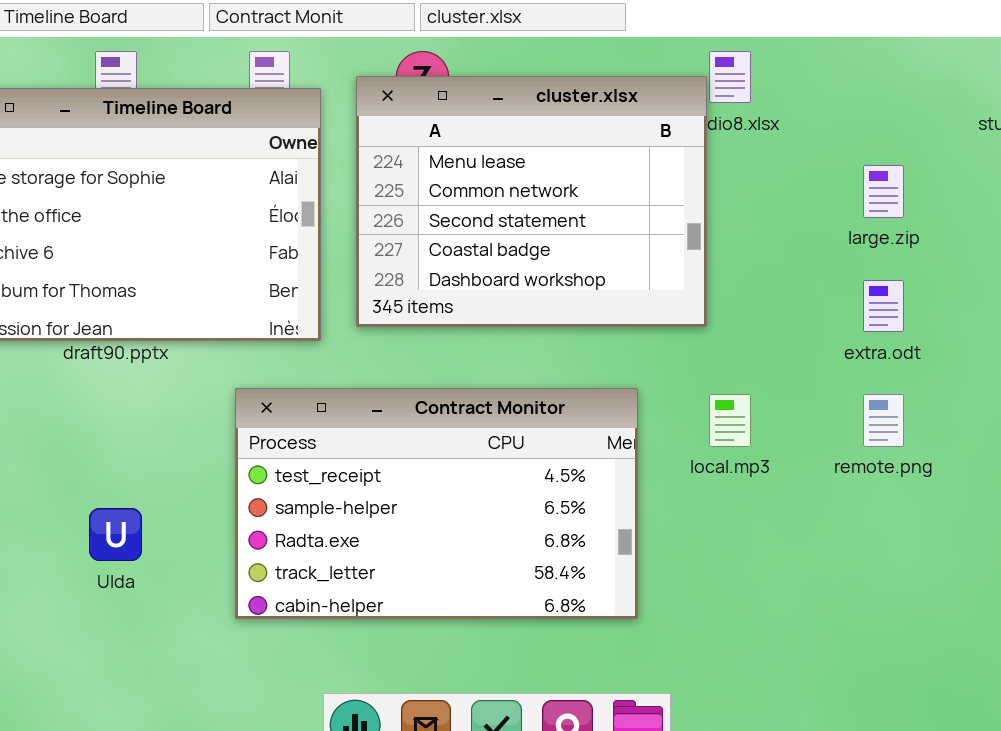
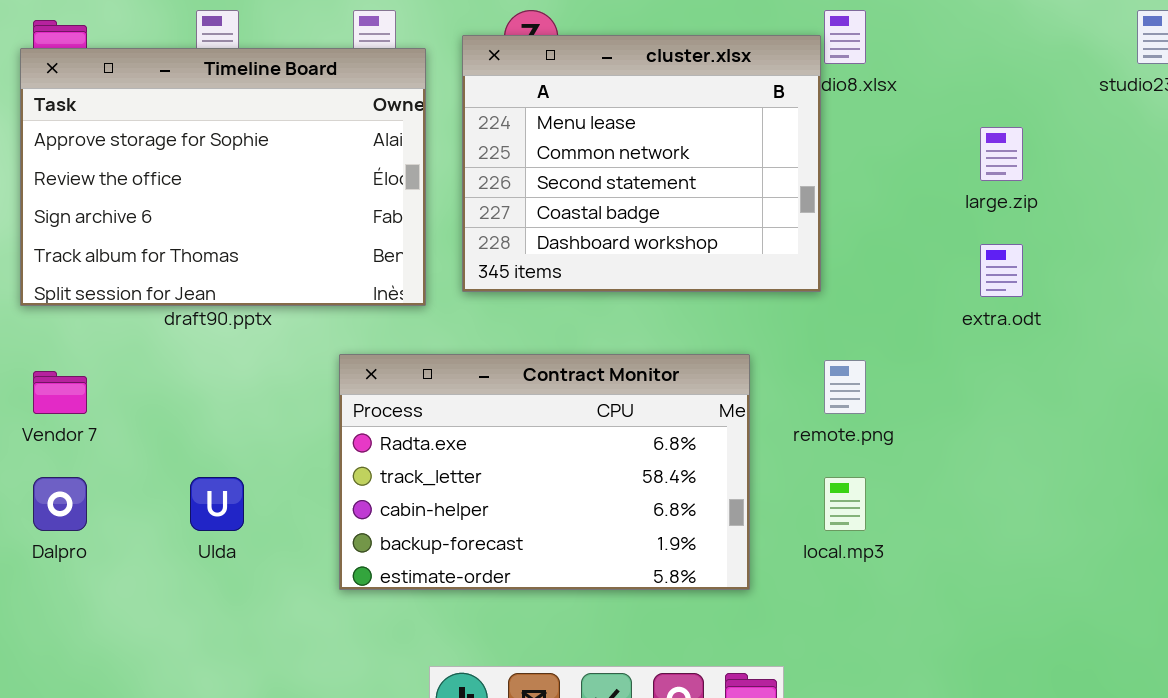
Contract Monitor: [235,388,638,619] -> [339,354,750,590], scrolled down 2 rows
local.mp3: [709,394,751,447] -> [824,477,866,531], moved
remote.png: [863,394,904,447] -> [824,360,866,414], moved

